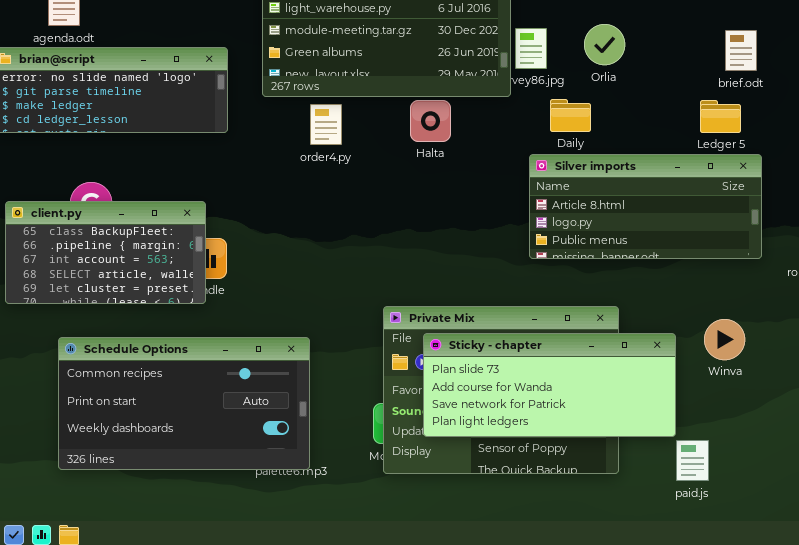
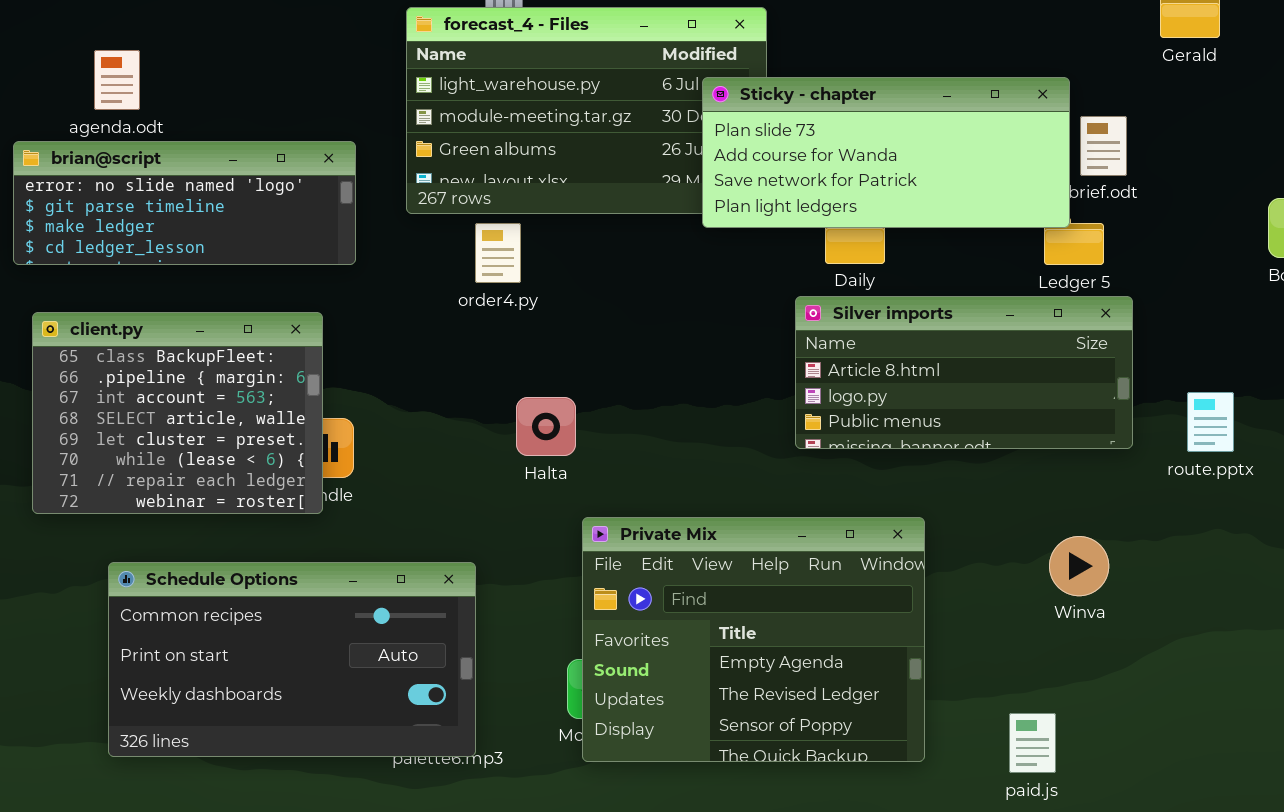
Halta: [410,100,451,142] -> [516,397,576,456], moved
client.py: [5,201,206,304] -> [32,312,323,514], resized
Sticky - chapter: [423,333,676,437] -> [702,77,1070,228], moved

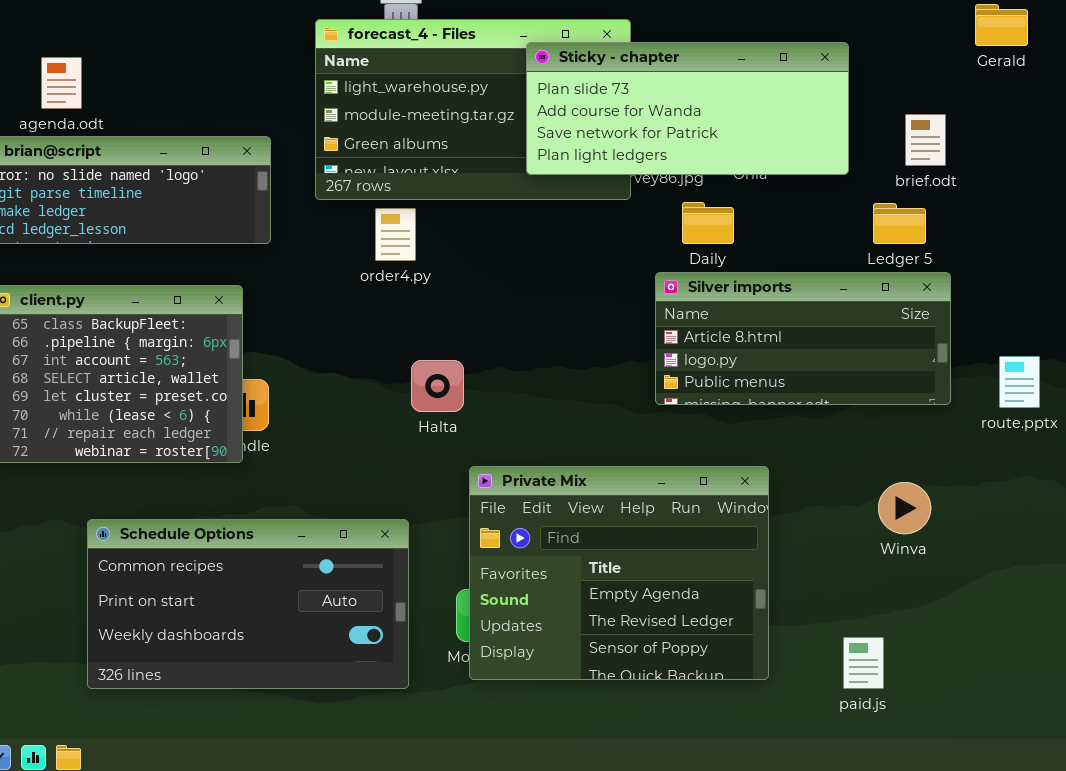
Sticky - chapter: [702,77,1070,228] -> [526,42,849,175], moved
Schedule Options: [108,562,476,757] -> [87,519,409,689], moved

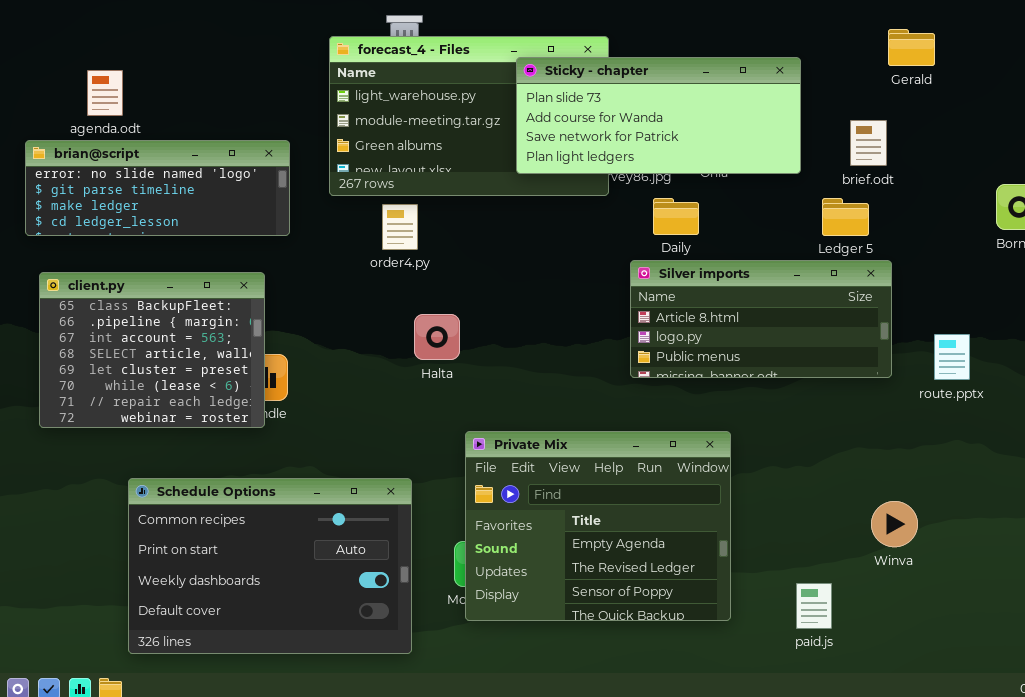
Gerald: [975,4,1028,46] -> [888,29,935,66], moved
Halta: [411,360,464,412] -> [414,314,460,360], moved
Winva: [878,482,931,534] -> [871,501,918,547], moved
Schedule Options: [87,519,409,689] -> [128,478,412,654], resized

